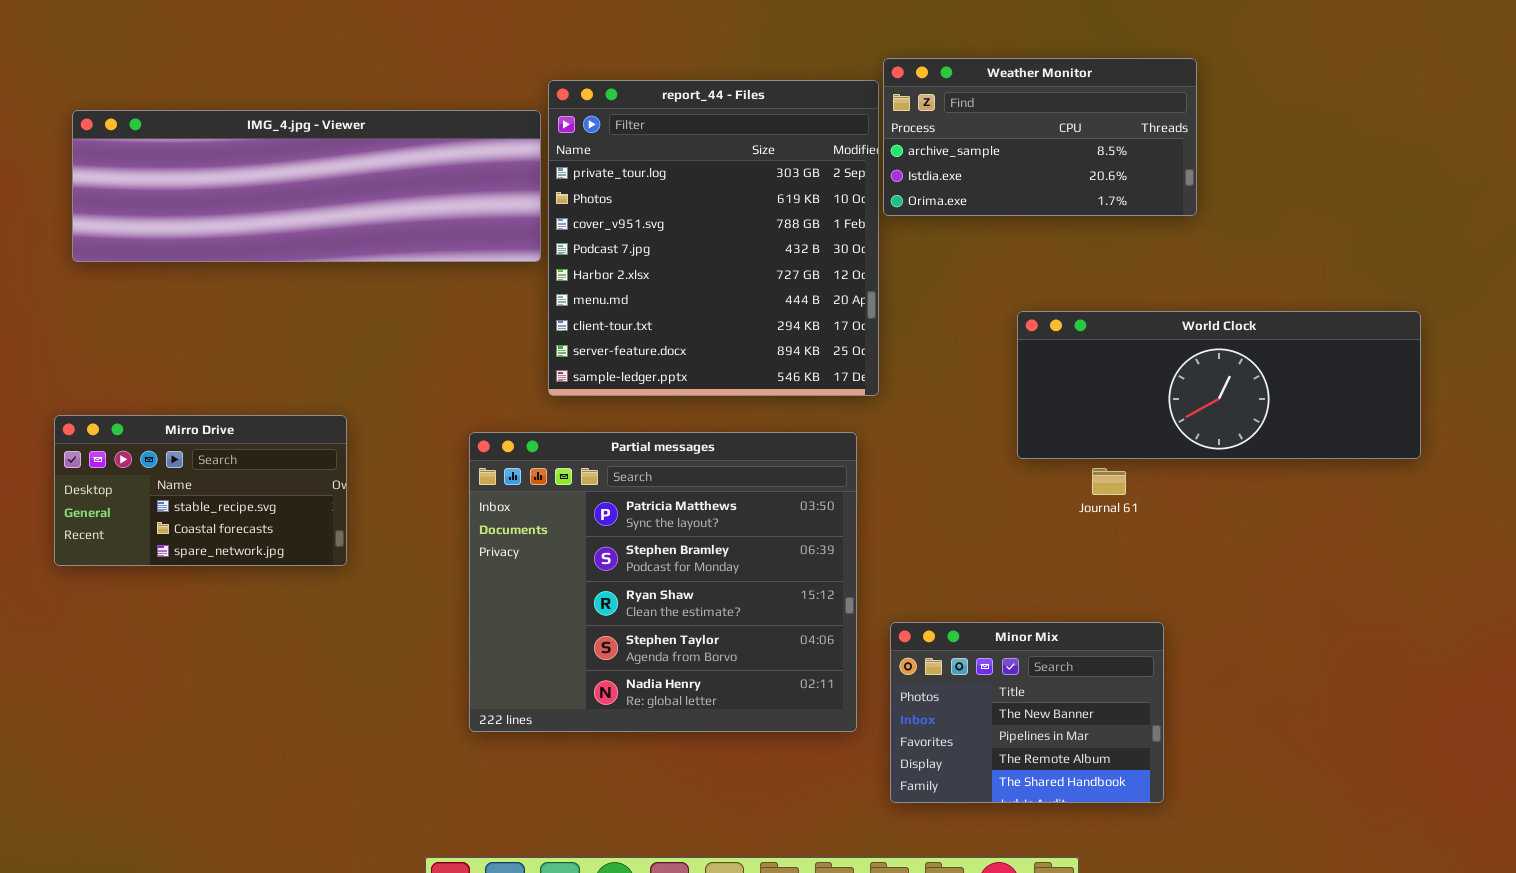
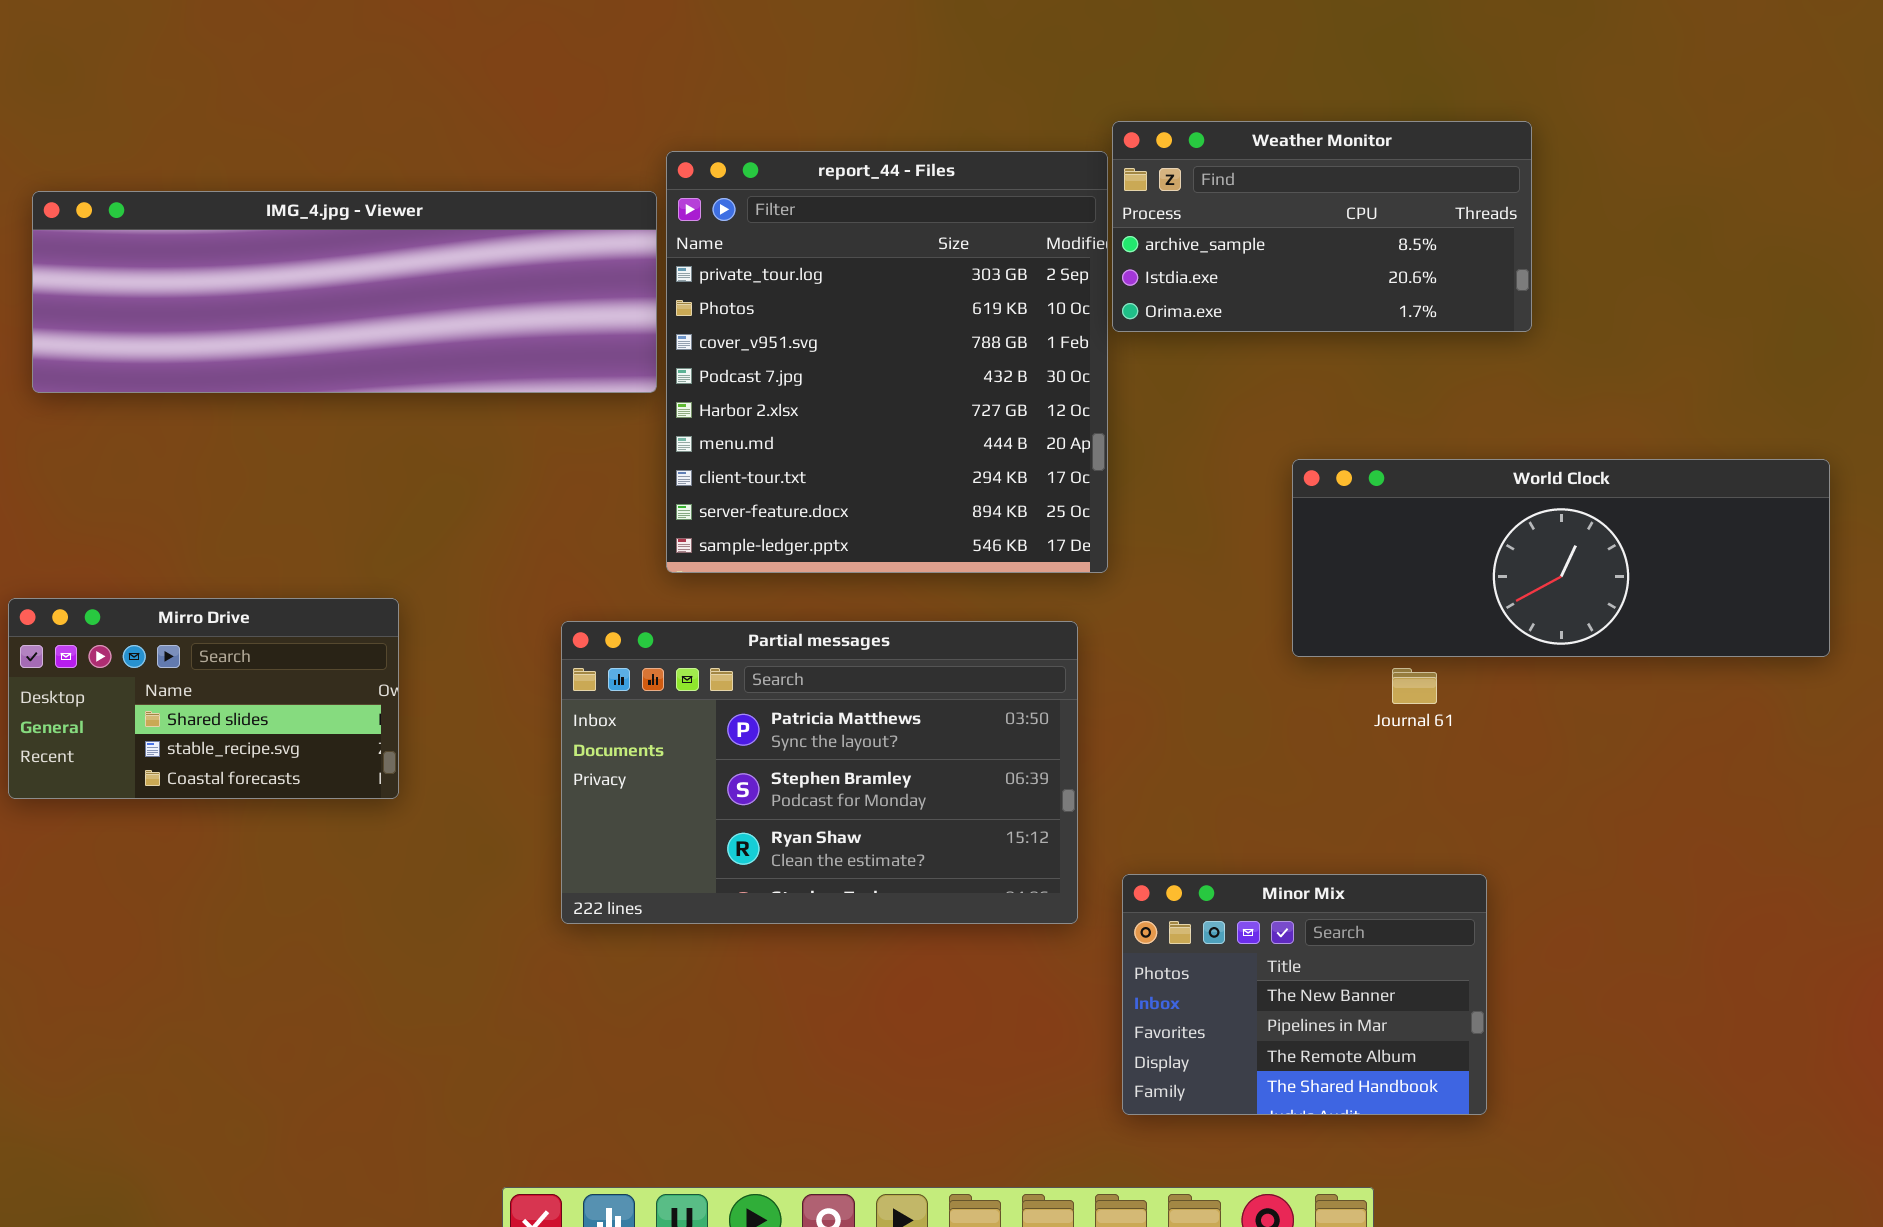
Mirro Drive: [54,415,347,566] -> [8,598,399,799], scrolled up 1 row
Partial messages: [469,432,857,732] -> [561,621,1078,924], resized

